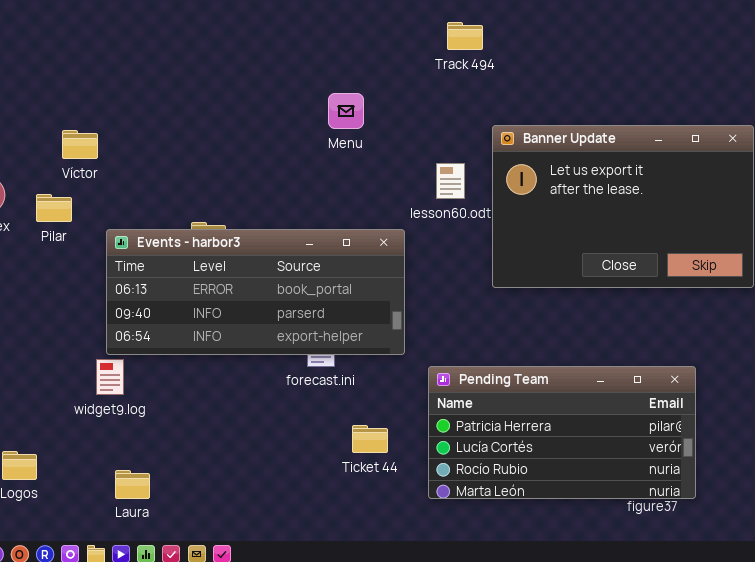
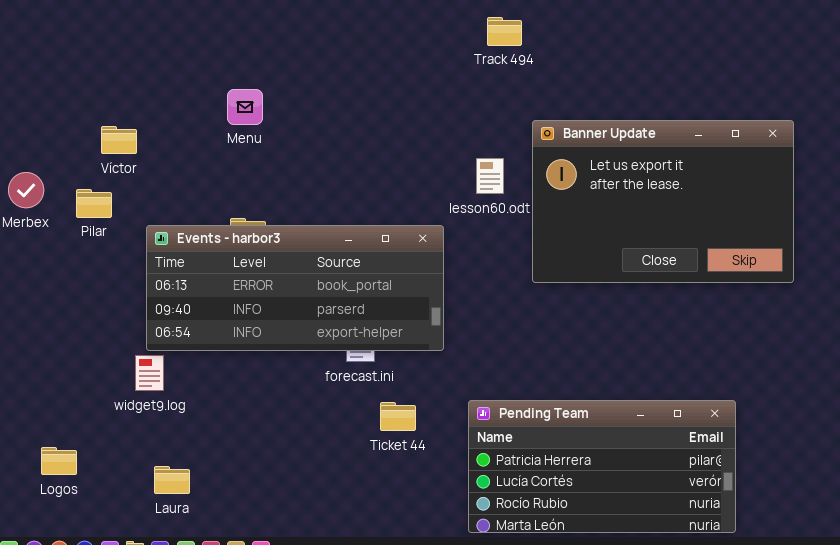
Menu: [328,93,364,129] -> [227,89,263,125], moved
Pending Team: [428,366,696,499] -> [468,400,736,533], moved
Ticket 44: [352,425,388,453] -> [380,402,416,431], moved

